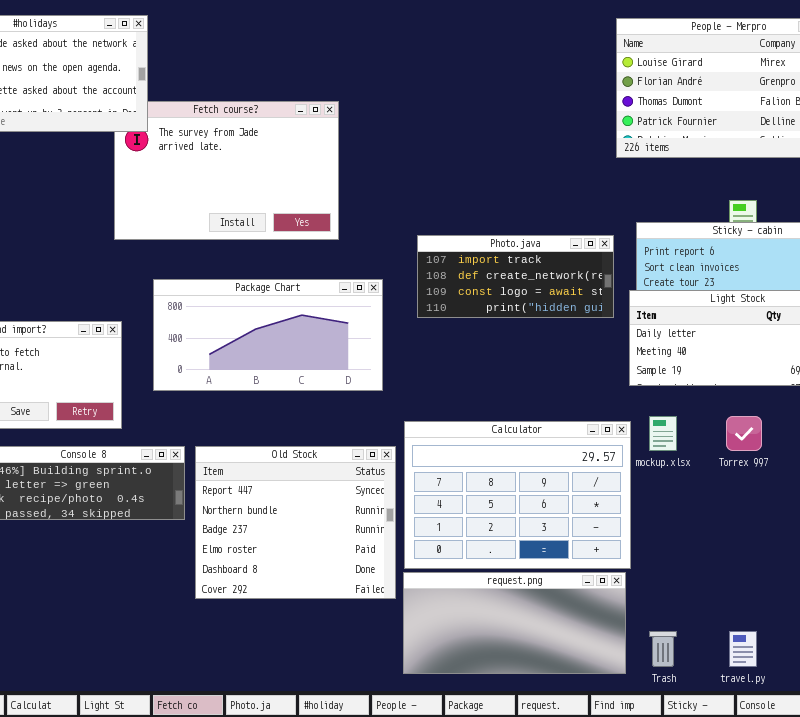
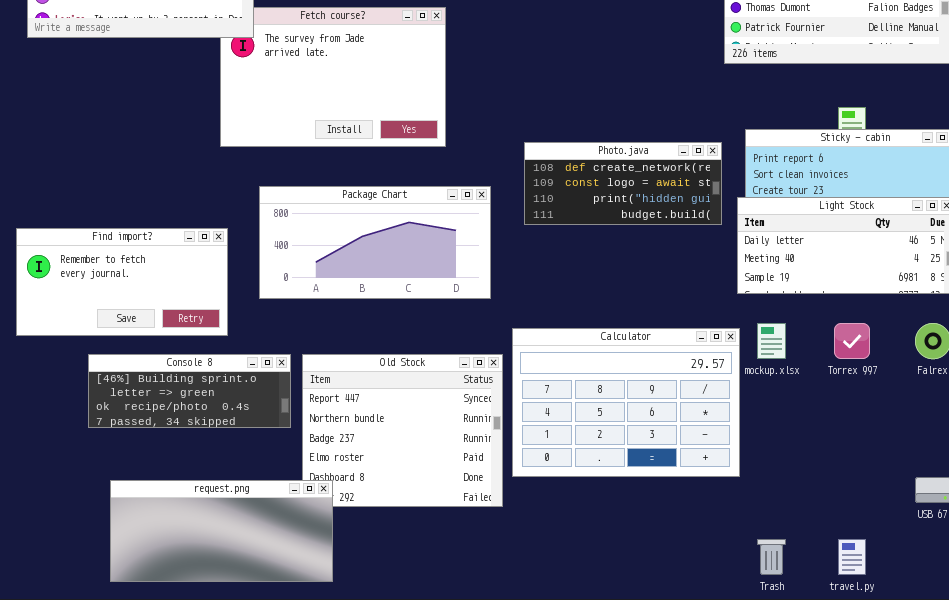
Photo.java: [417,235,614,318] -> [524,142,722,225], scrolled down 1 row
request.png: [403,572,626,674] -> [110,480,333,582], moved

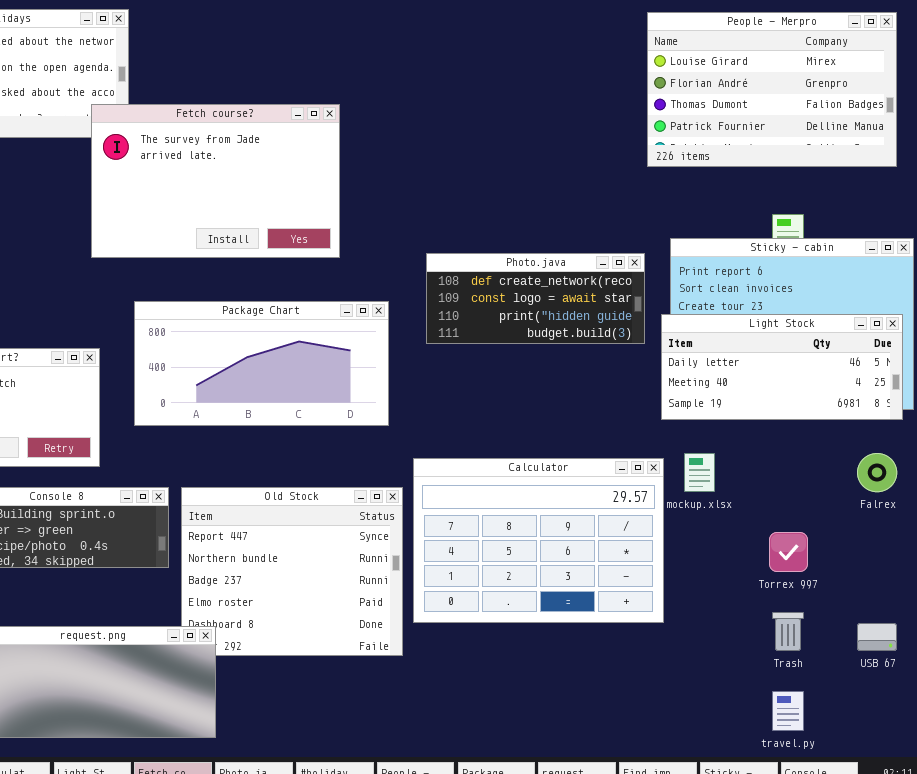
Fetch course?: [220,7,446,147] -> [91,104,340,258], raised
Torrex 997: [834,323,870,359] -> [769,532,808,572], moved
Trash: [757,539,786,575] -> [772,612,804,651], moved

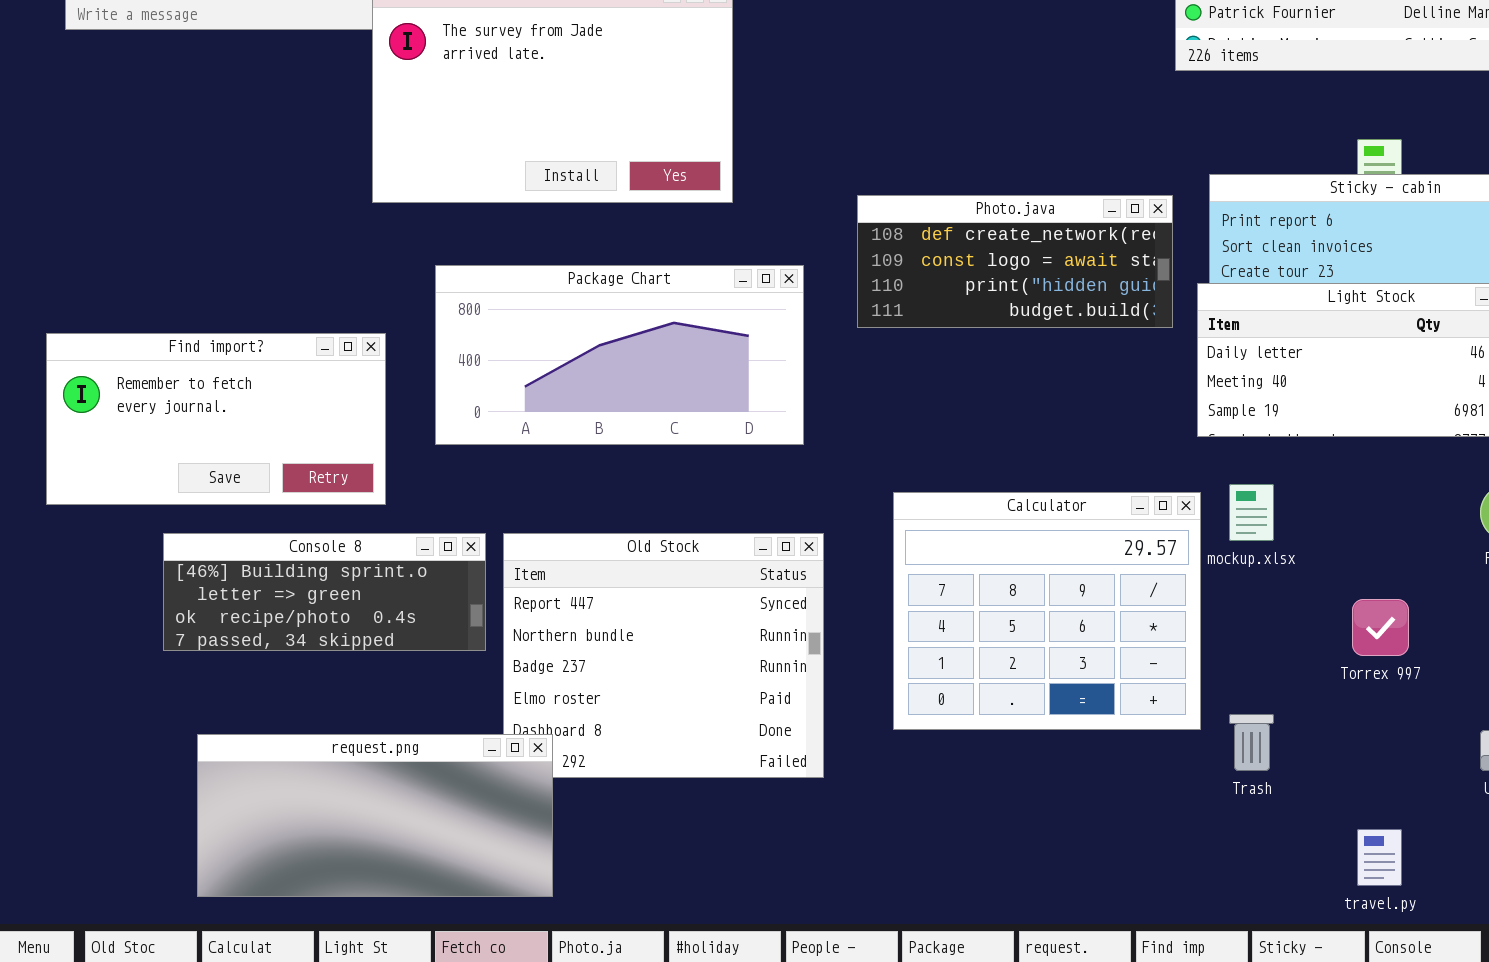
Calculator: [413,458,664,623] -> [893,492,1201,730], resized
Trash: [772,612,804,651] -> [1229,714,1274,771], moved

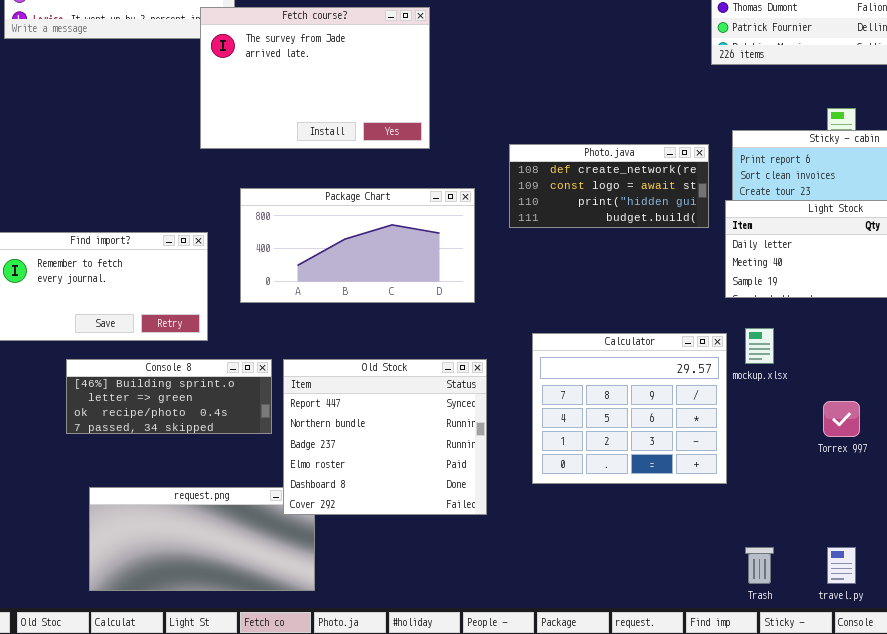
Old Stock: [503,533,824,778] -> [283,359,487,515], raised
Trash: [1229,714,1274,771] -> [745,547,774,584], moved

